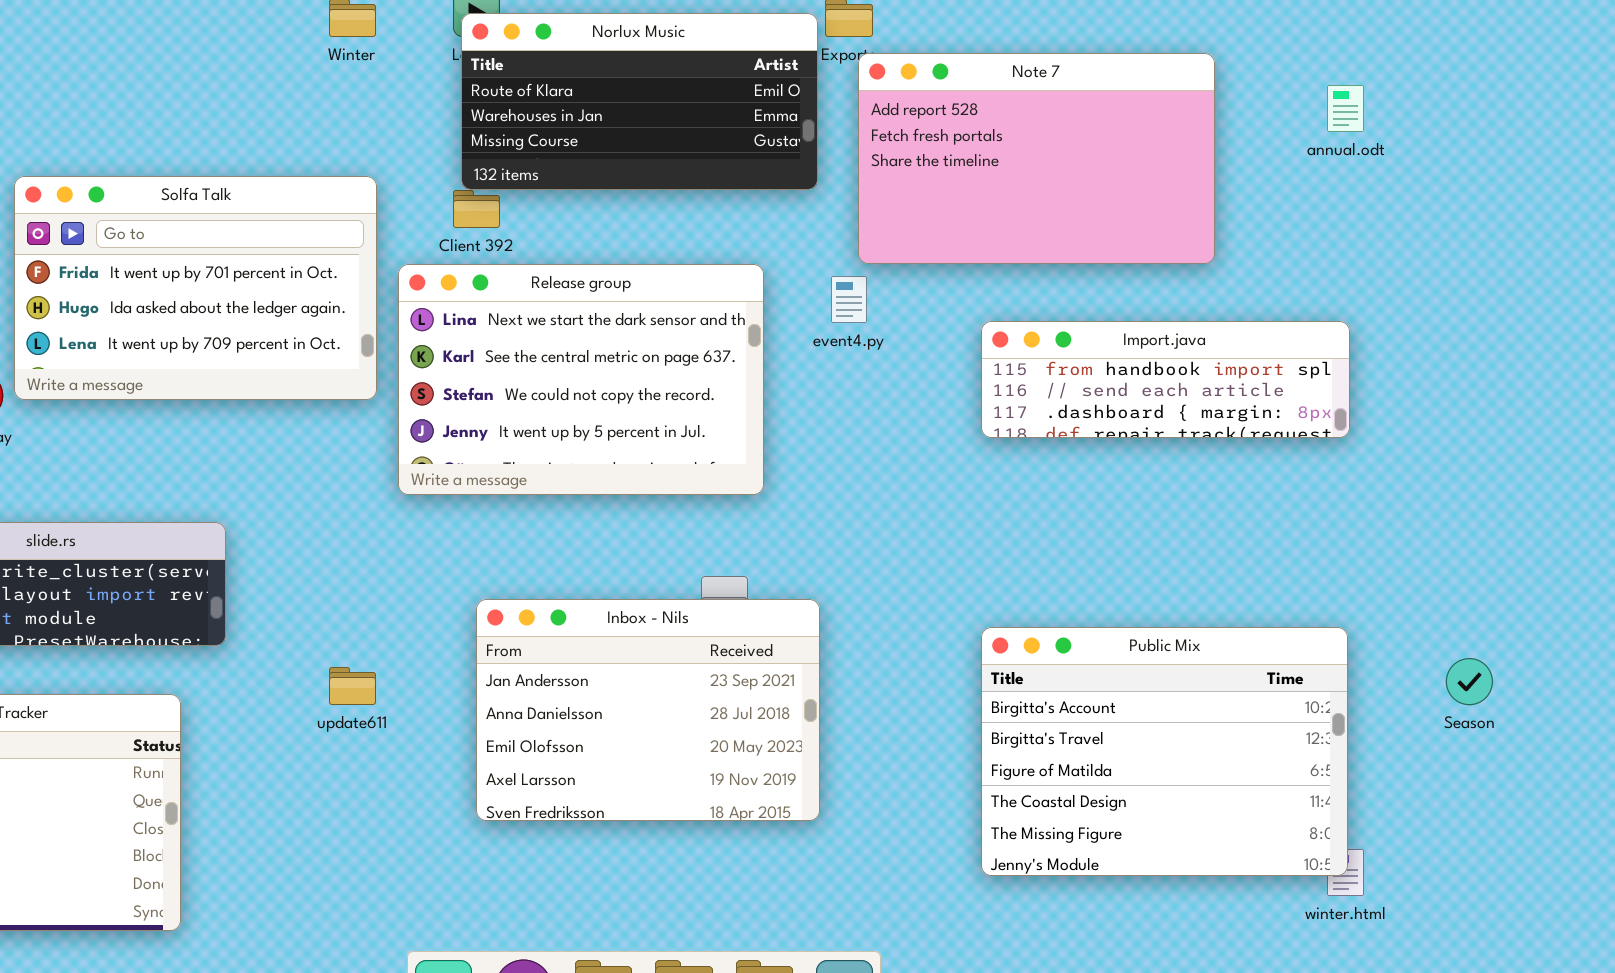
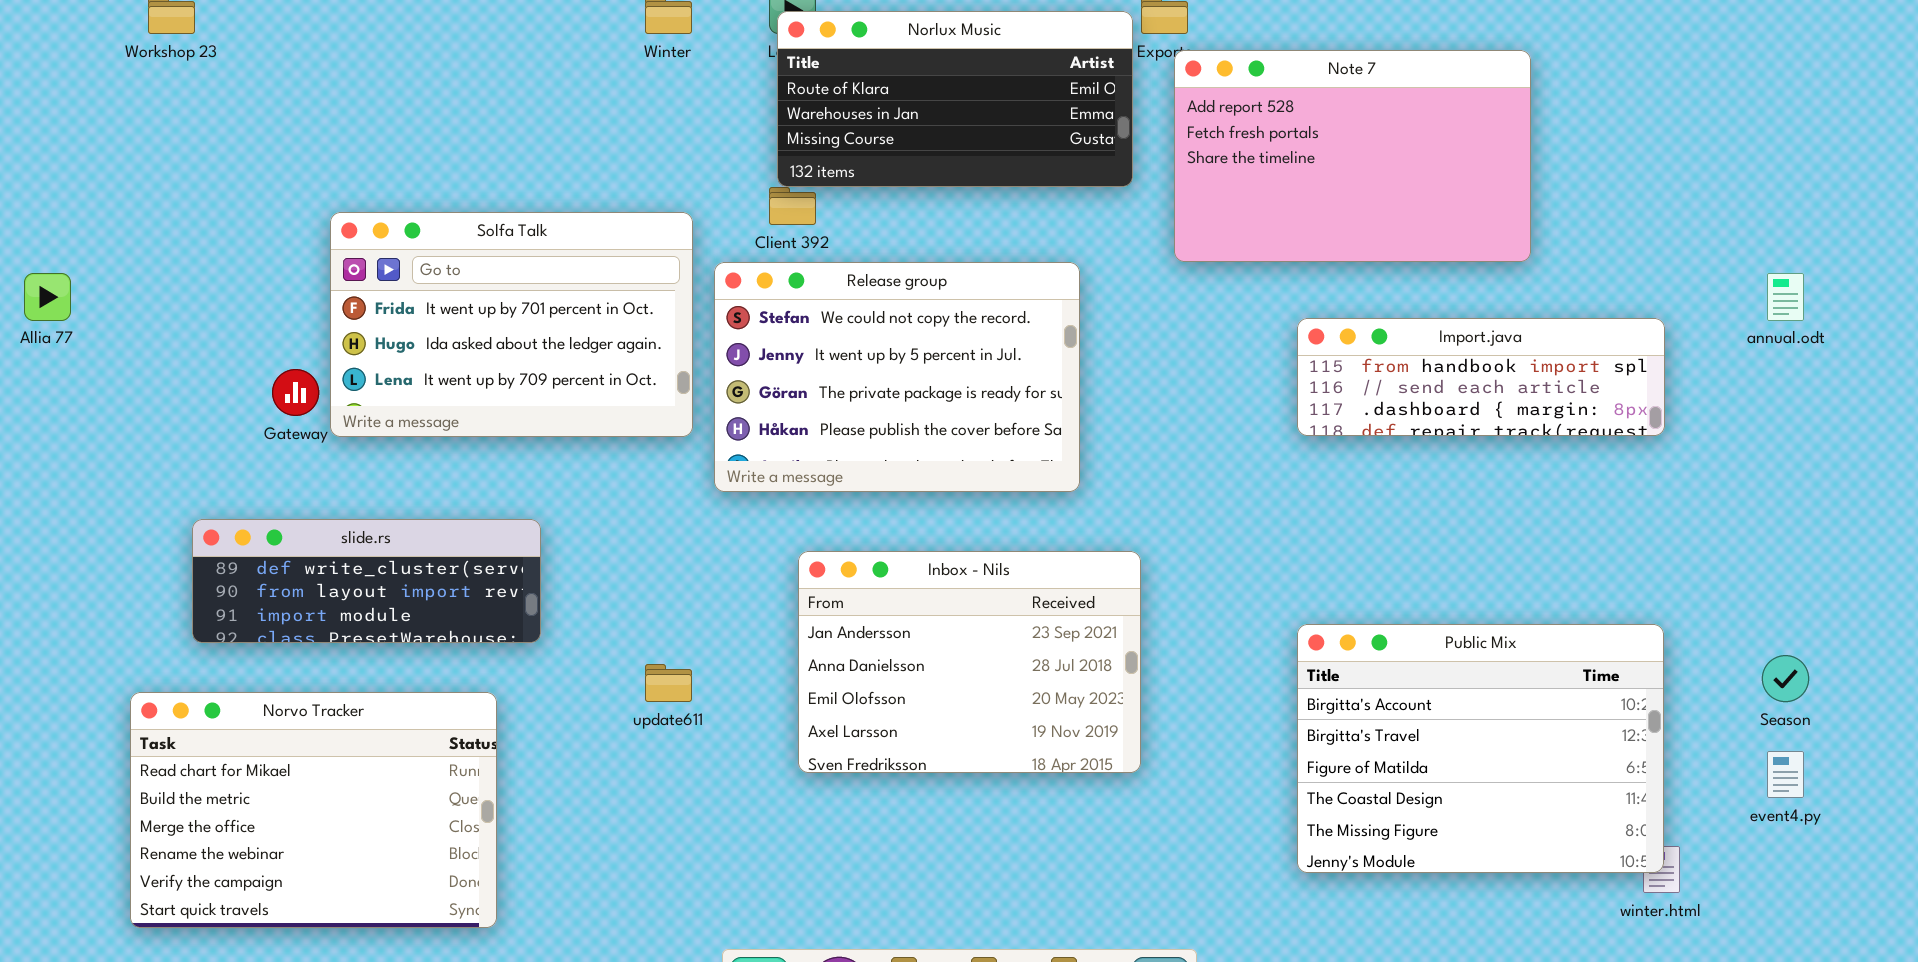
annual.odt: [1327,85,1364,132] -> [1767,273,1804,321], moved
Solfa Talk: [14,176,377,400] -> [330,212,693,437], moved
Release group: [398,264,764,495] -> [714,262,1080,492], scrolled down 2 rows
event4.py: [831,276,867,323] -> [1767,751,1804,798], moved
Inbox - Nils: [476,599,820,821] -> [798,551,1141,773], moved

